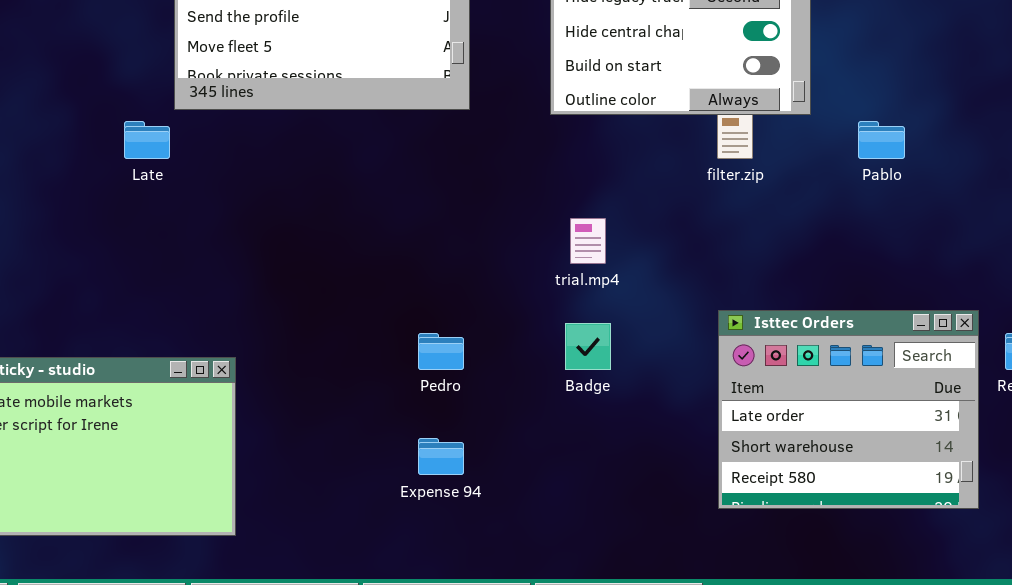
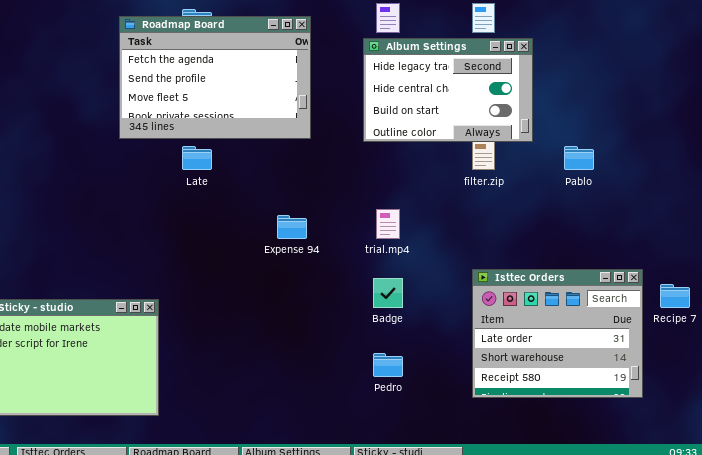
Late: [124,121,170,159] -> [182,146,212,170], moved
Pedro: [418,333,464,370] -> [373,353,403,377], moved
Expense 94: [418,438,464,475] -> [277,215,307,239], moved

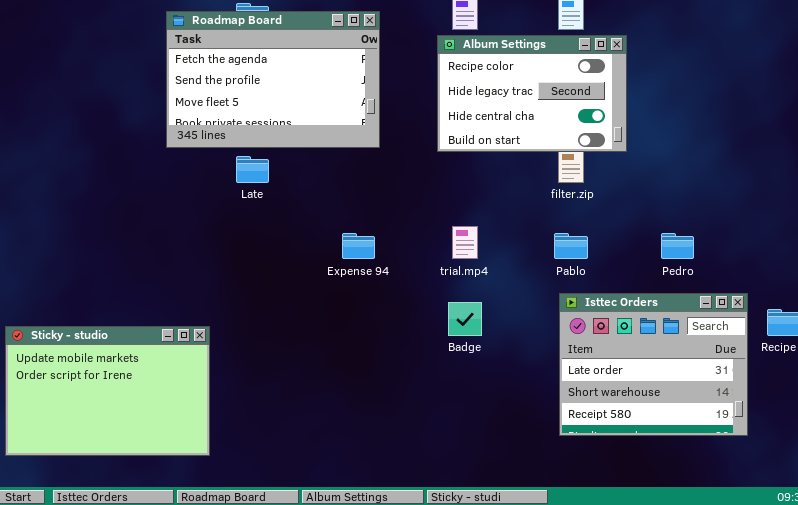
Album Settings: [363,38,533,142] -> [437,35,627,152], scrolled up 1 row
Pablo: [564,146,594,170] -> [554,233,588,259], moved
Pedro: [373,353,403,377] -> [661,233,694,259], moved

